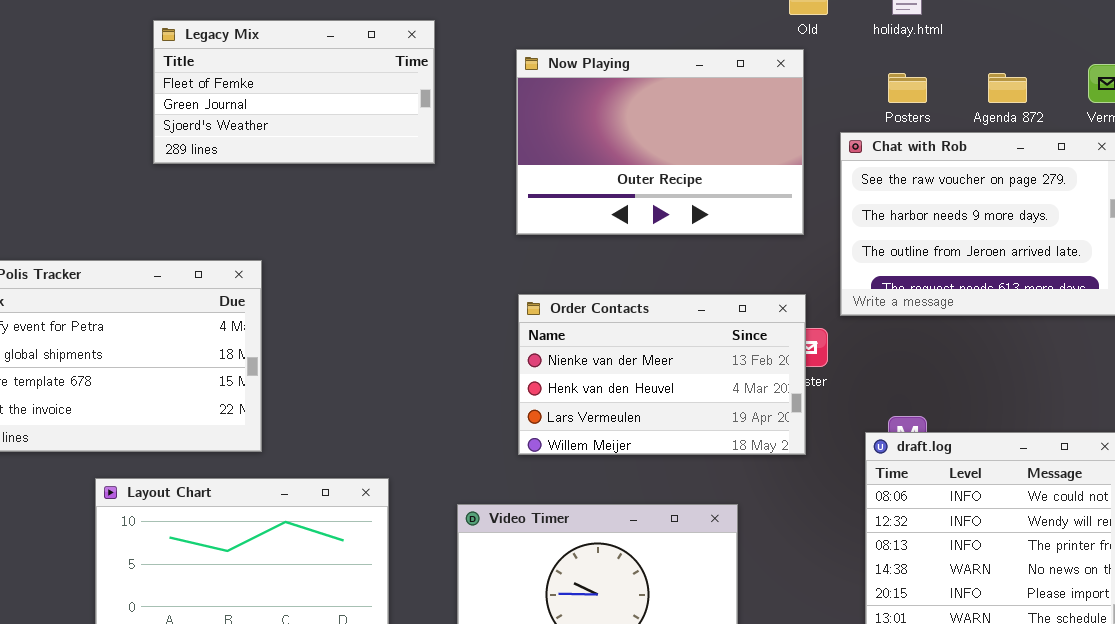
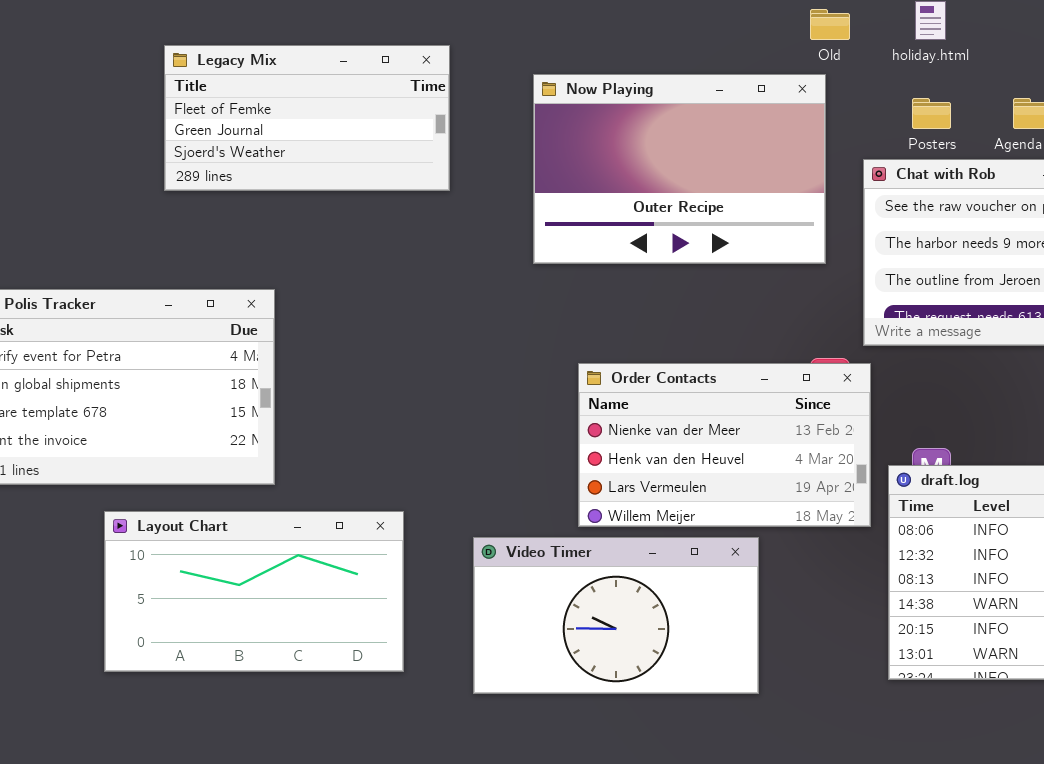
Order Contacts: [518,294,806,455] -> [578,363,871,527], moved

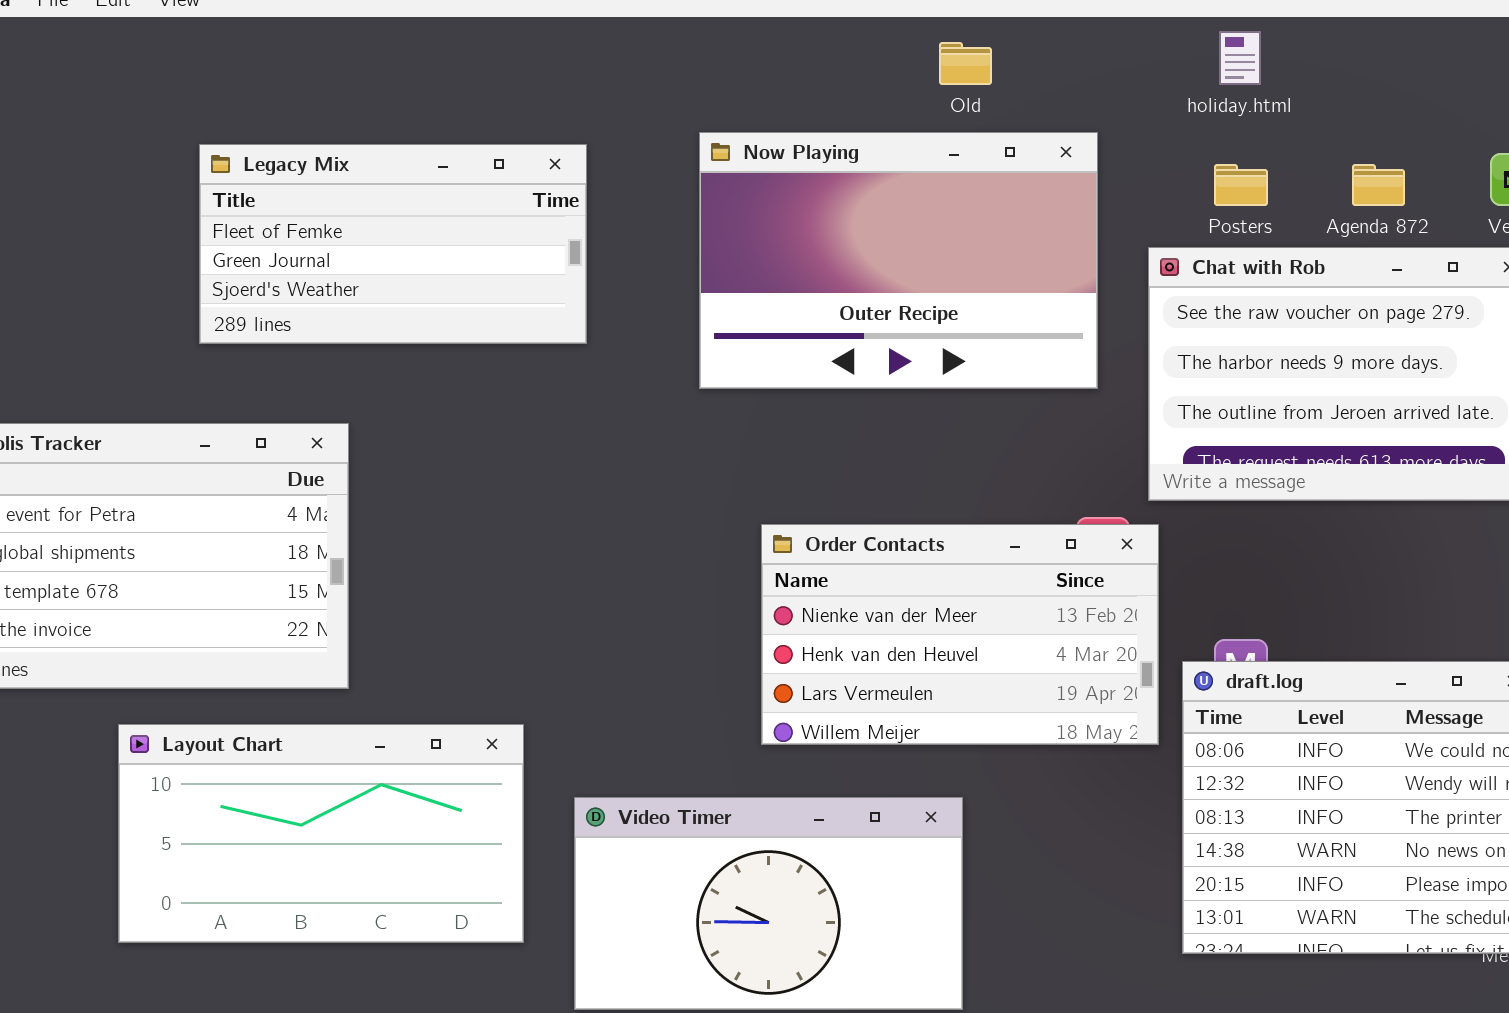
Old: [810,9,850,40] -> [939,42,992,85], moved
Legacy Mix: [164,45,450,191] -> [199,144,587,344], moved
Video Timer: [473,537,759,694] -> [574,797,963,1010], moved

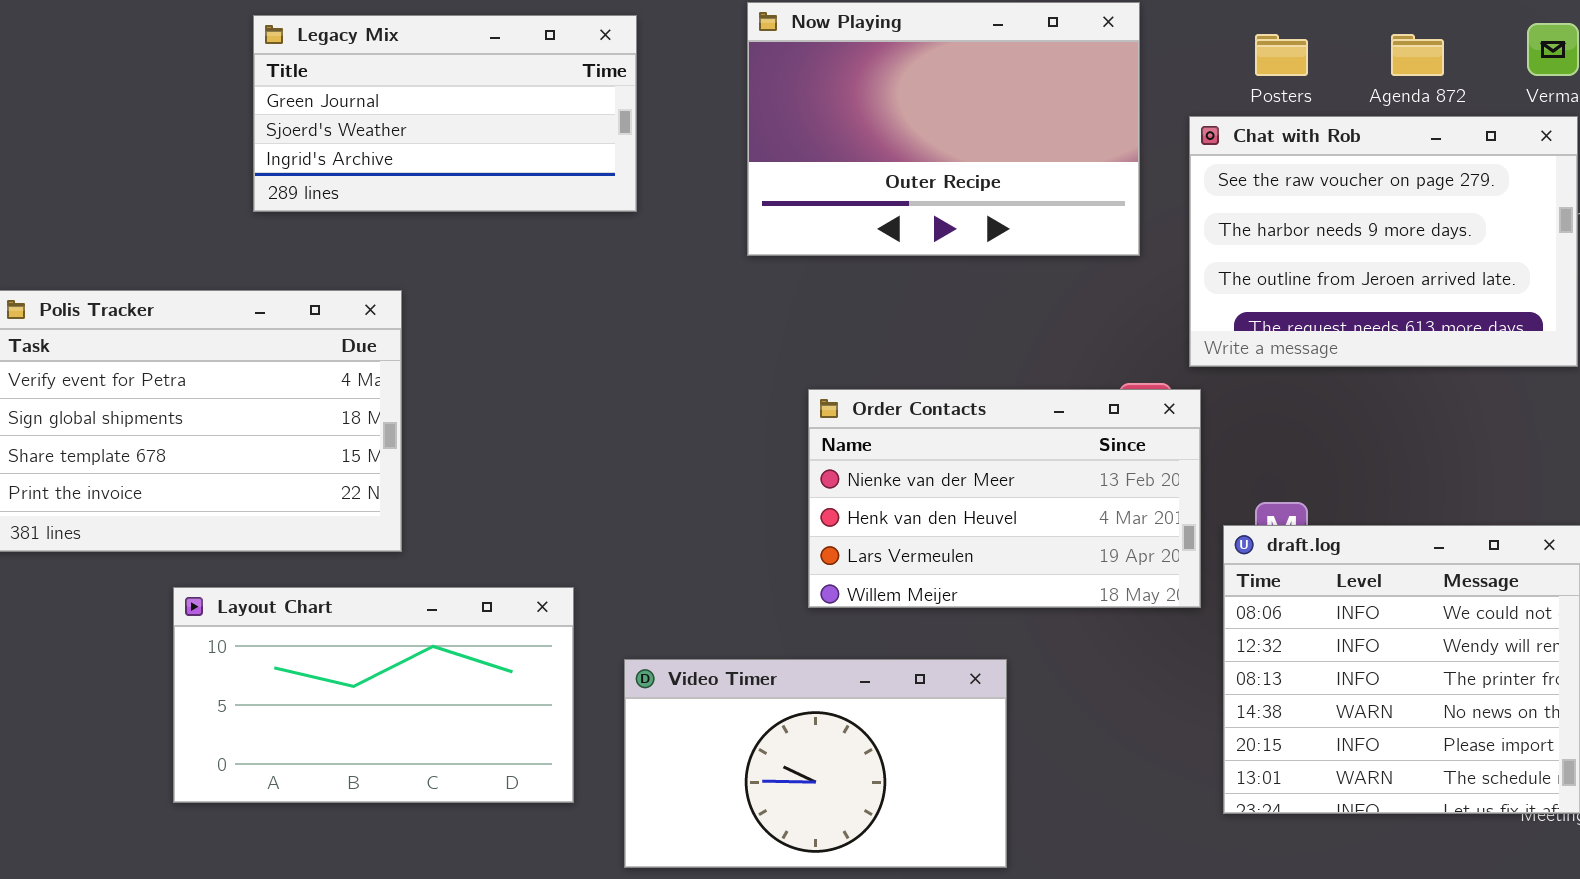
Legacy Mix: [199,144,587,344] -> [253,15,637,212], scrolled down 1 row

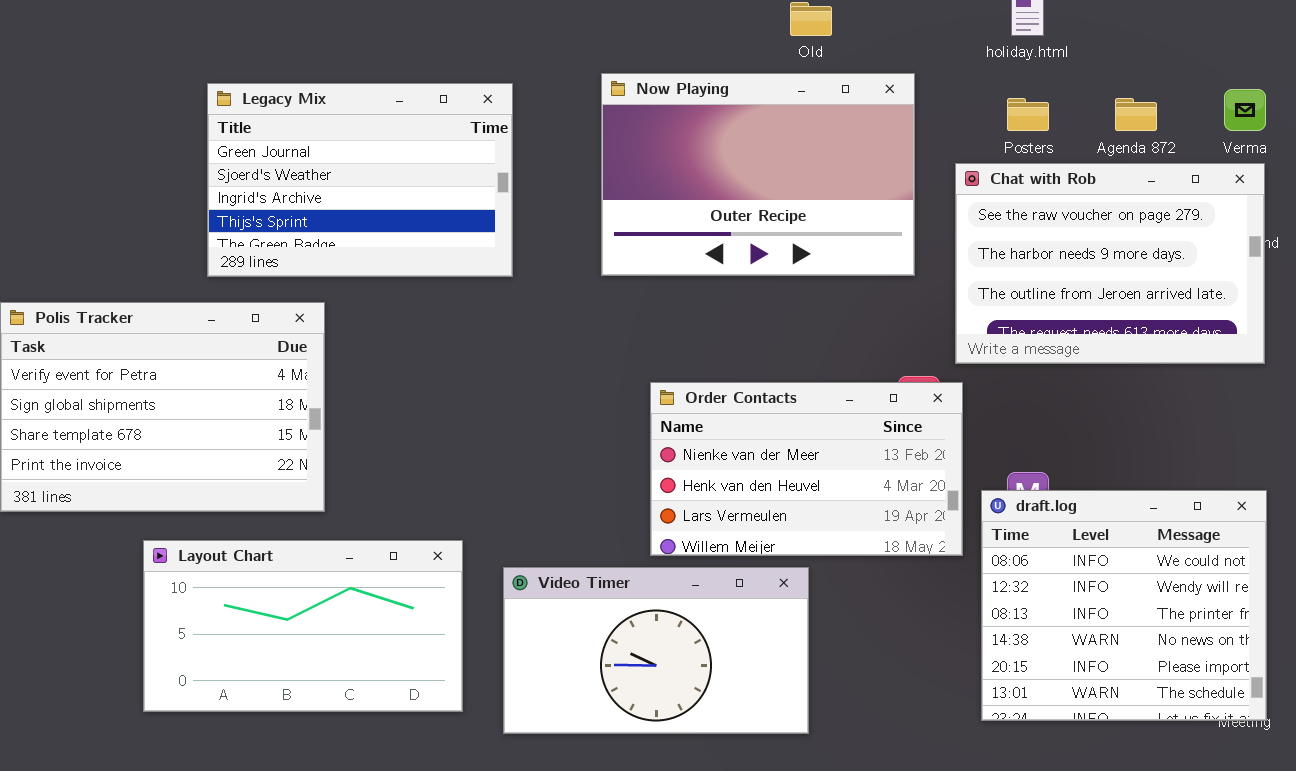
Legacy Mix: [253,15,637,212] -> [207,83,513,277], resized
Video Timer: [624,659,1007,868] -> [503,567,809,734], moved

